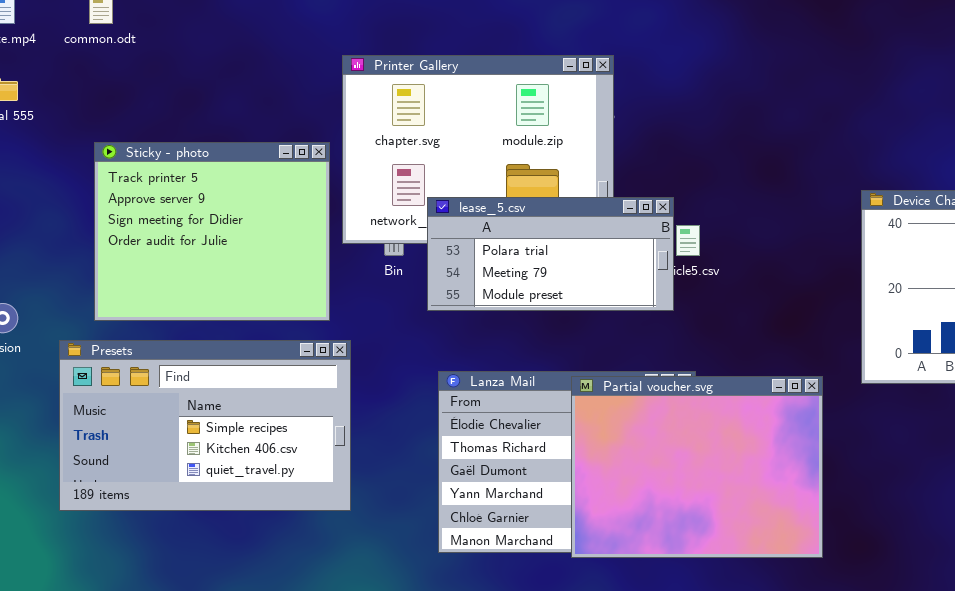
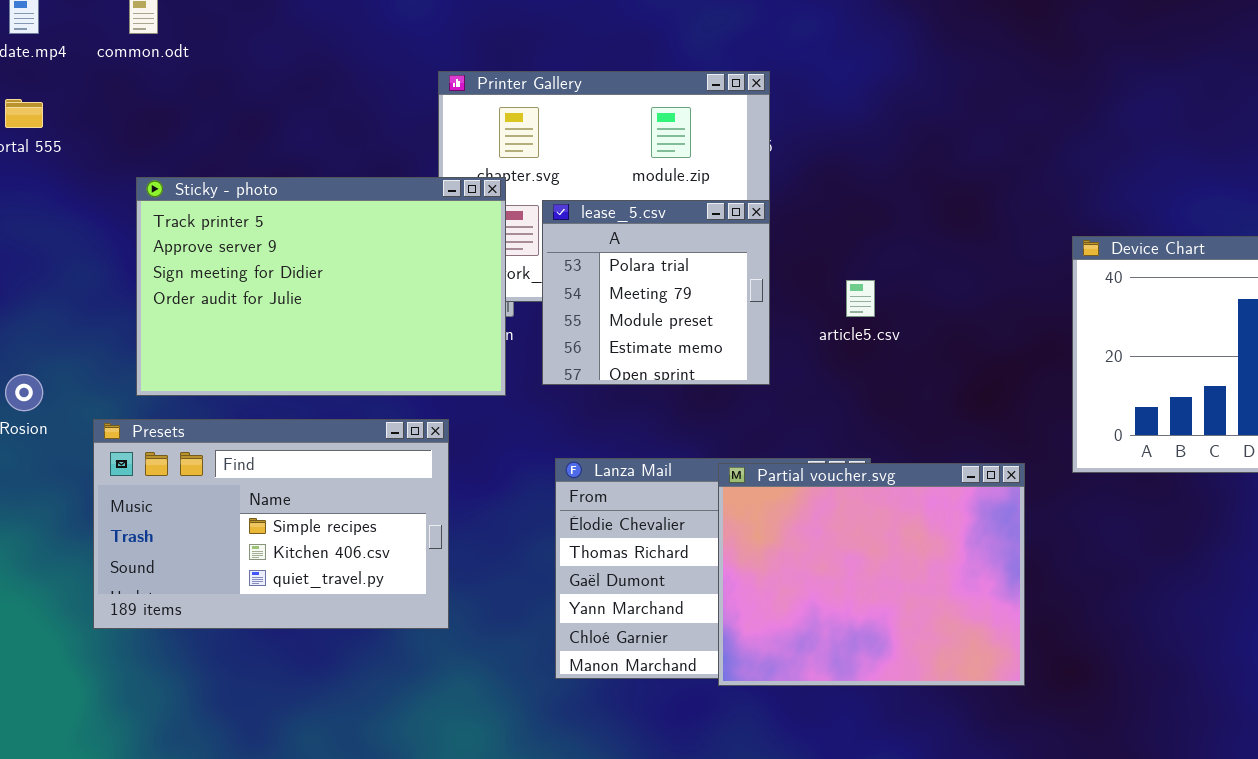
Sticky - photo: [94,142,330,321] -> [136,177,506,396], resized
lease_5.csv: [427,197,674,311] -> [542,200,770,385], resized

